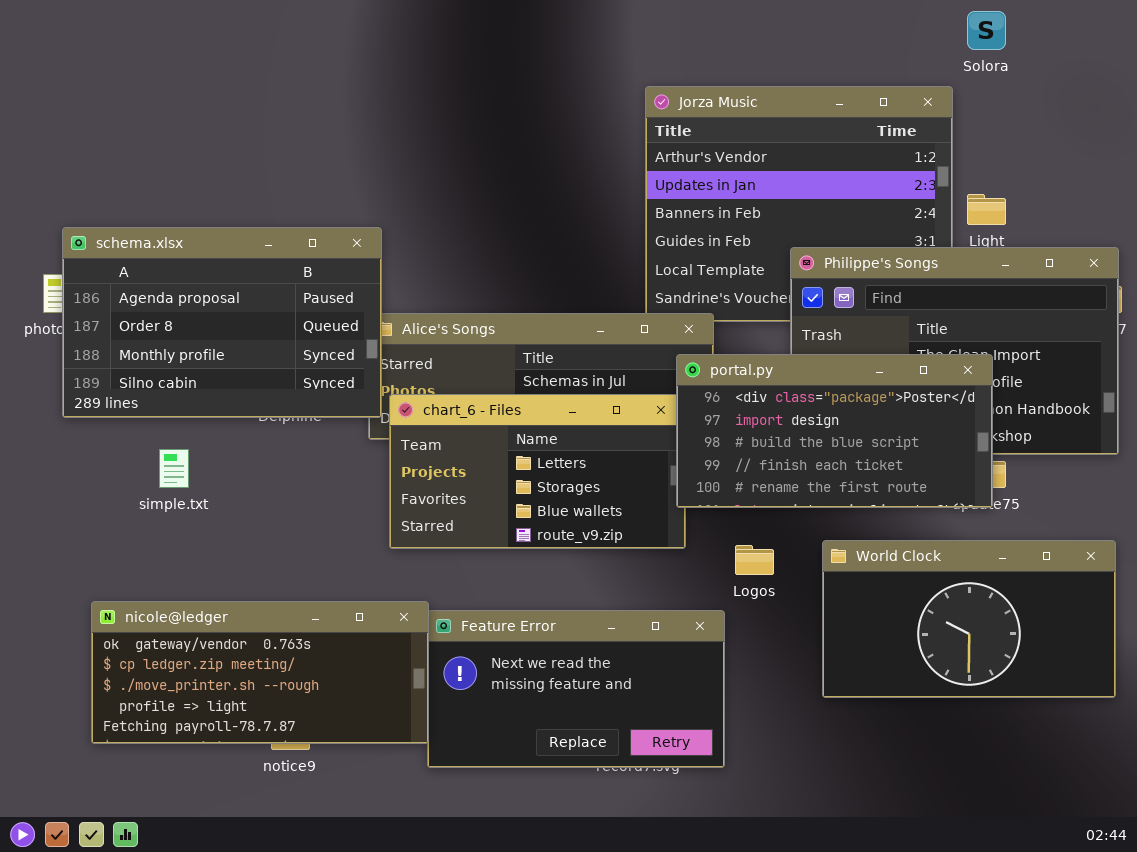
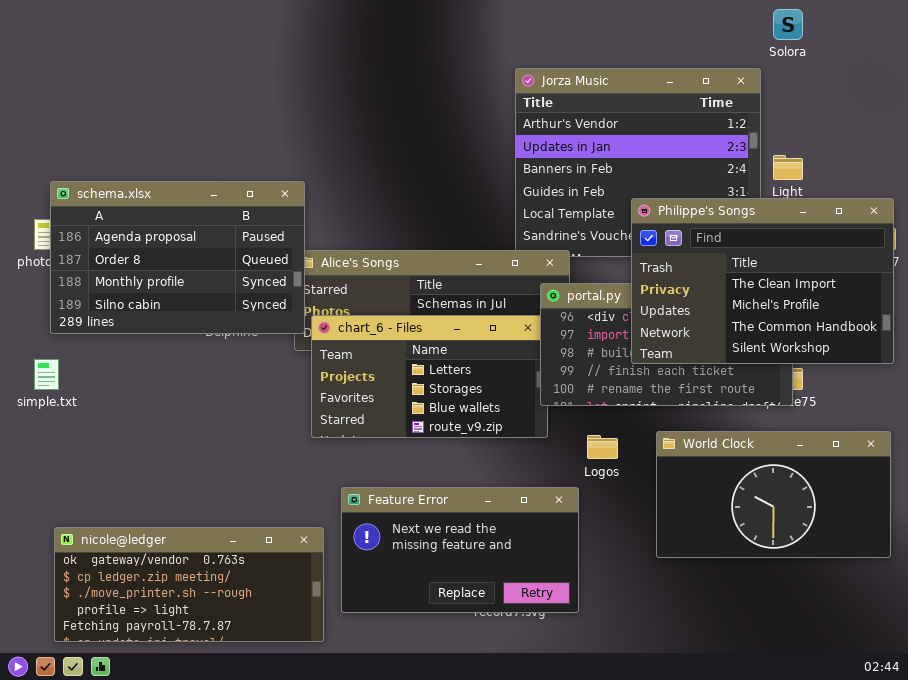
Philippe's Songs: [790,247,1119,455] -> [631,198,894,364], raised
simple.txt: [159,449,189,488] -> [34,359,59,390], moved
nicole@ledger: [91,601,429,744] -> [54,527,324,642], moved

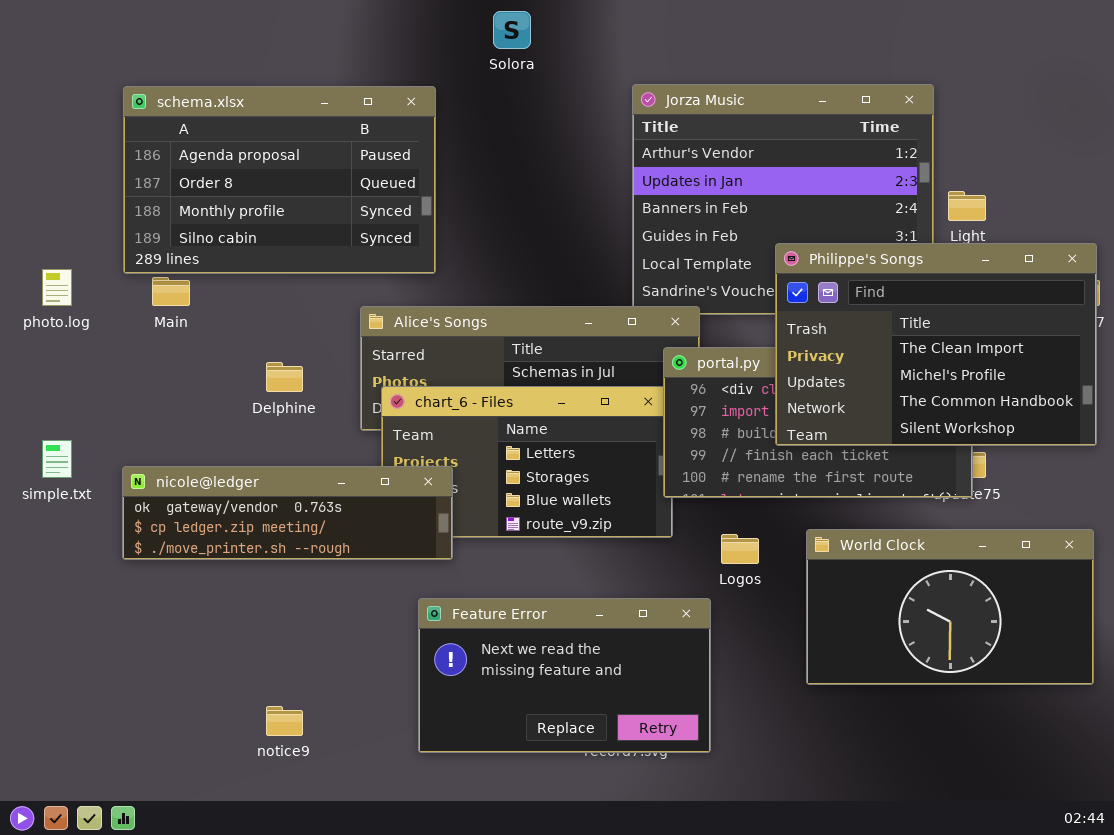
Solora: [773,9,803,40] -> [493,11,531,49], moved
schema.xlsx: [50,181,305,334] -> [123,86,436,274], moved
nicole@ledger: [54,527,324,642] -> [122,466,453,560], moved, resized

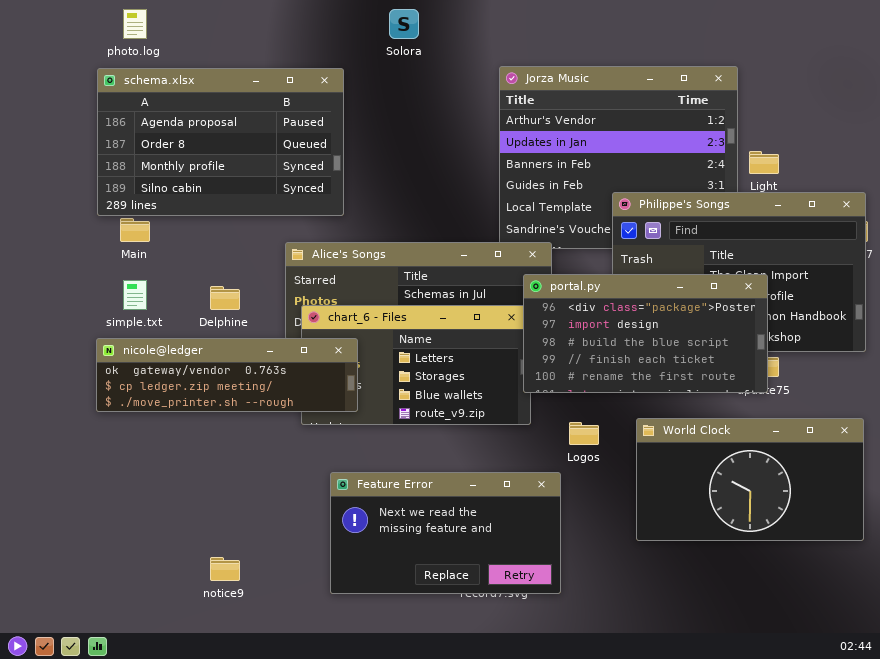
photo.log: [42,269,72,306] -> [123,9,147,39], moved
portal.py: [663,347,973,498] -> [523,274,768,393], raised
simple.txt: [42,440,72,478] -> [123,280,147,310], moved
nicole@ledger: [122,466,453,560] -> [96,338,358,412], moved

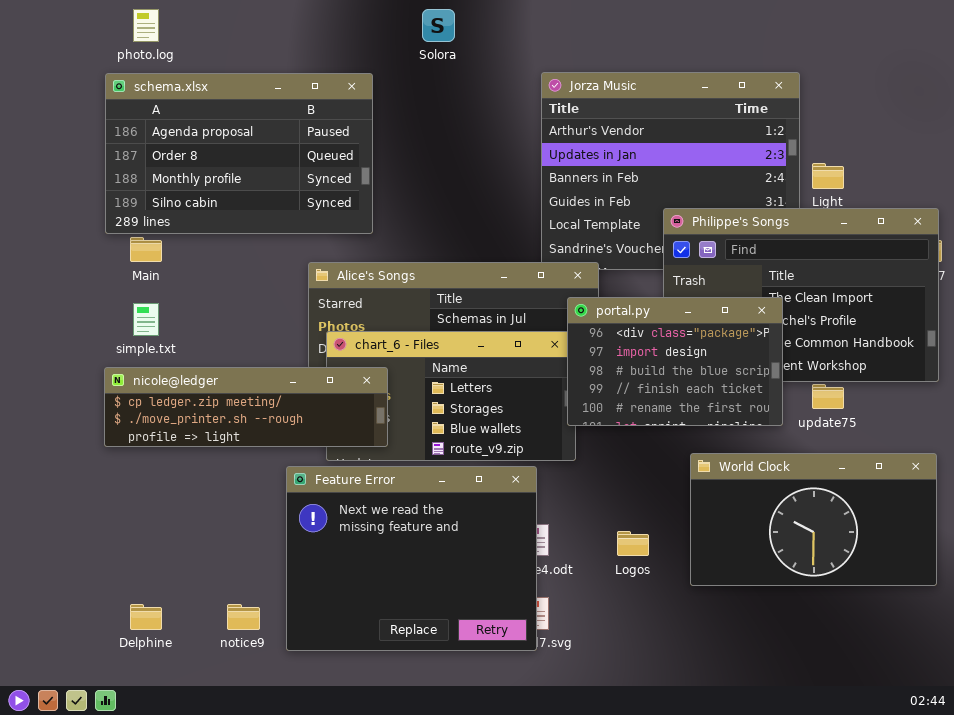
portal.py: [523,274,768,393] -> [567,297,783,426], resized
Delphine: [210,286,240,310] -> [130,604,162,630], moved
nicole@ledger: [96,338,358,412] -> [104,367,388,447], scrolled down 1 row
Logos: [569,422,599,445] -> [617,531,649,556], moved
Feature Error: [330,472,561,594] -> [286,466,537,651], moved, resized

